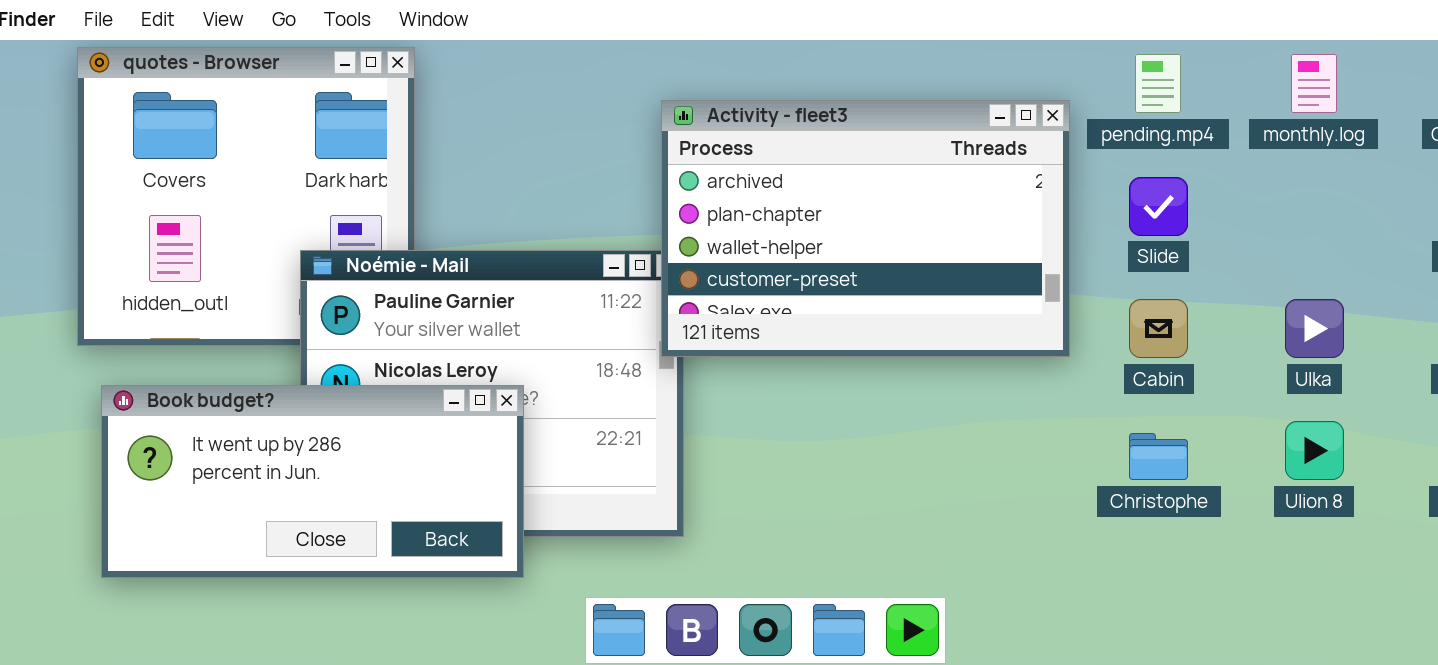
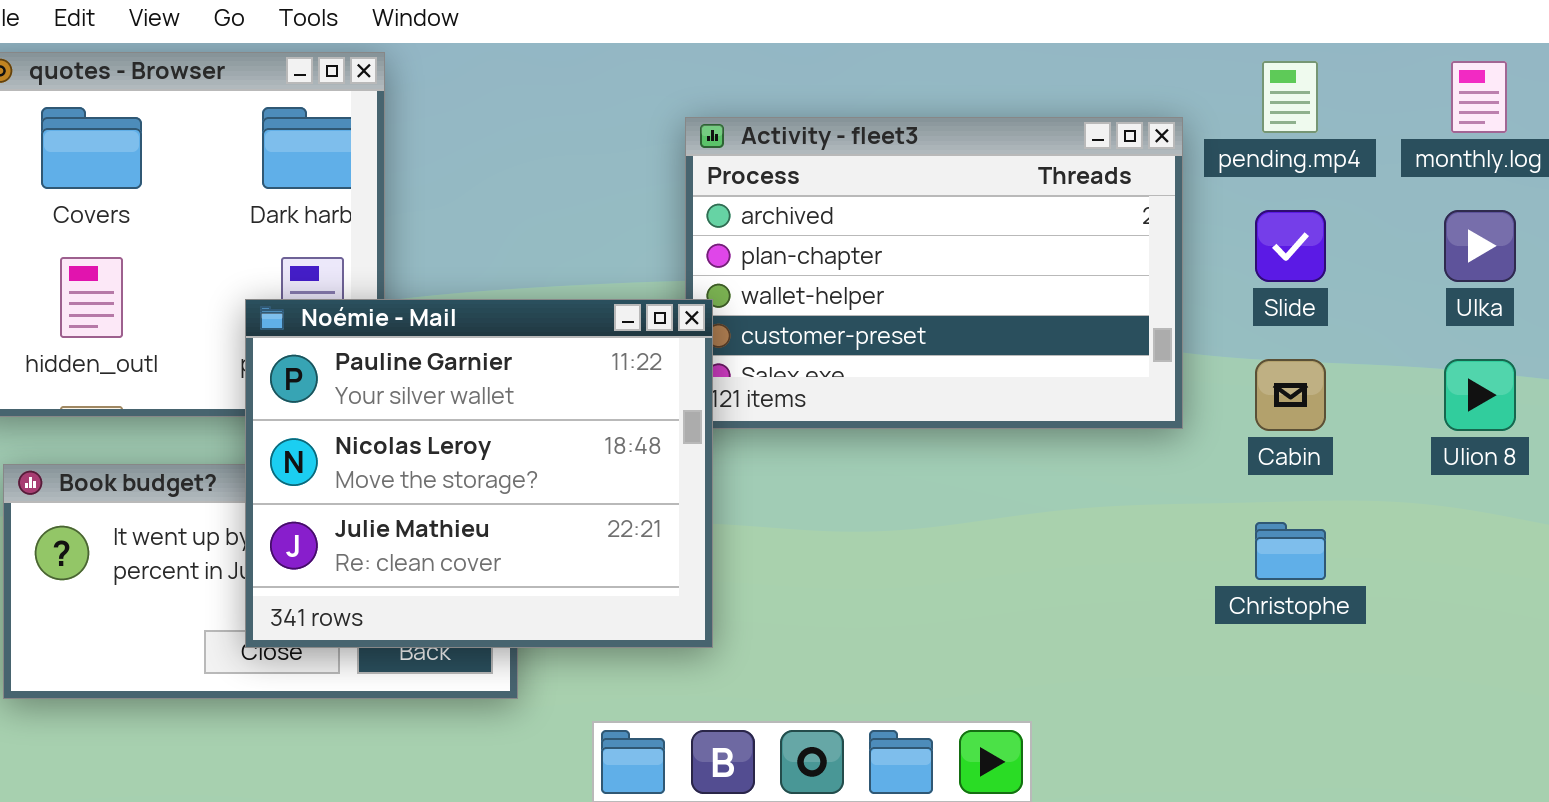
Noémie - Mail: [300,250,684,537] -> [245,299,713,648], raised
Ulka: [1285,299,1344,358] -> [1444,210,1516,282], moved
Ulion 8: [1285,421,1344,480] -> [1444,359,1516,431], moved

